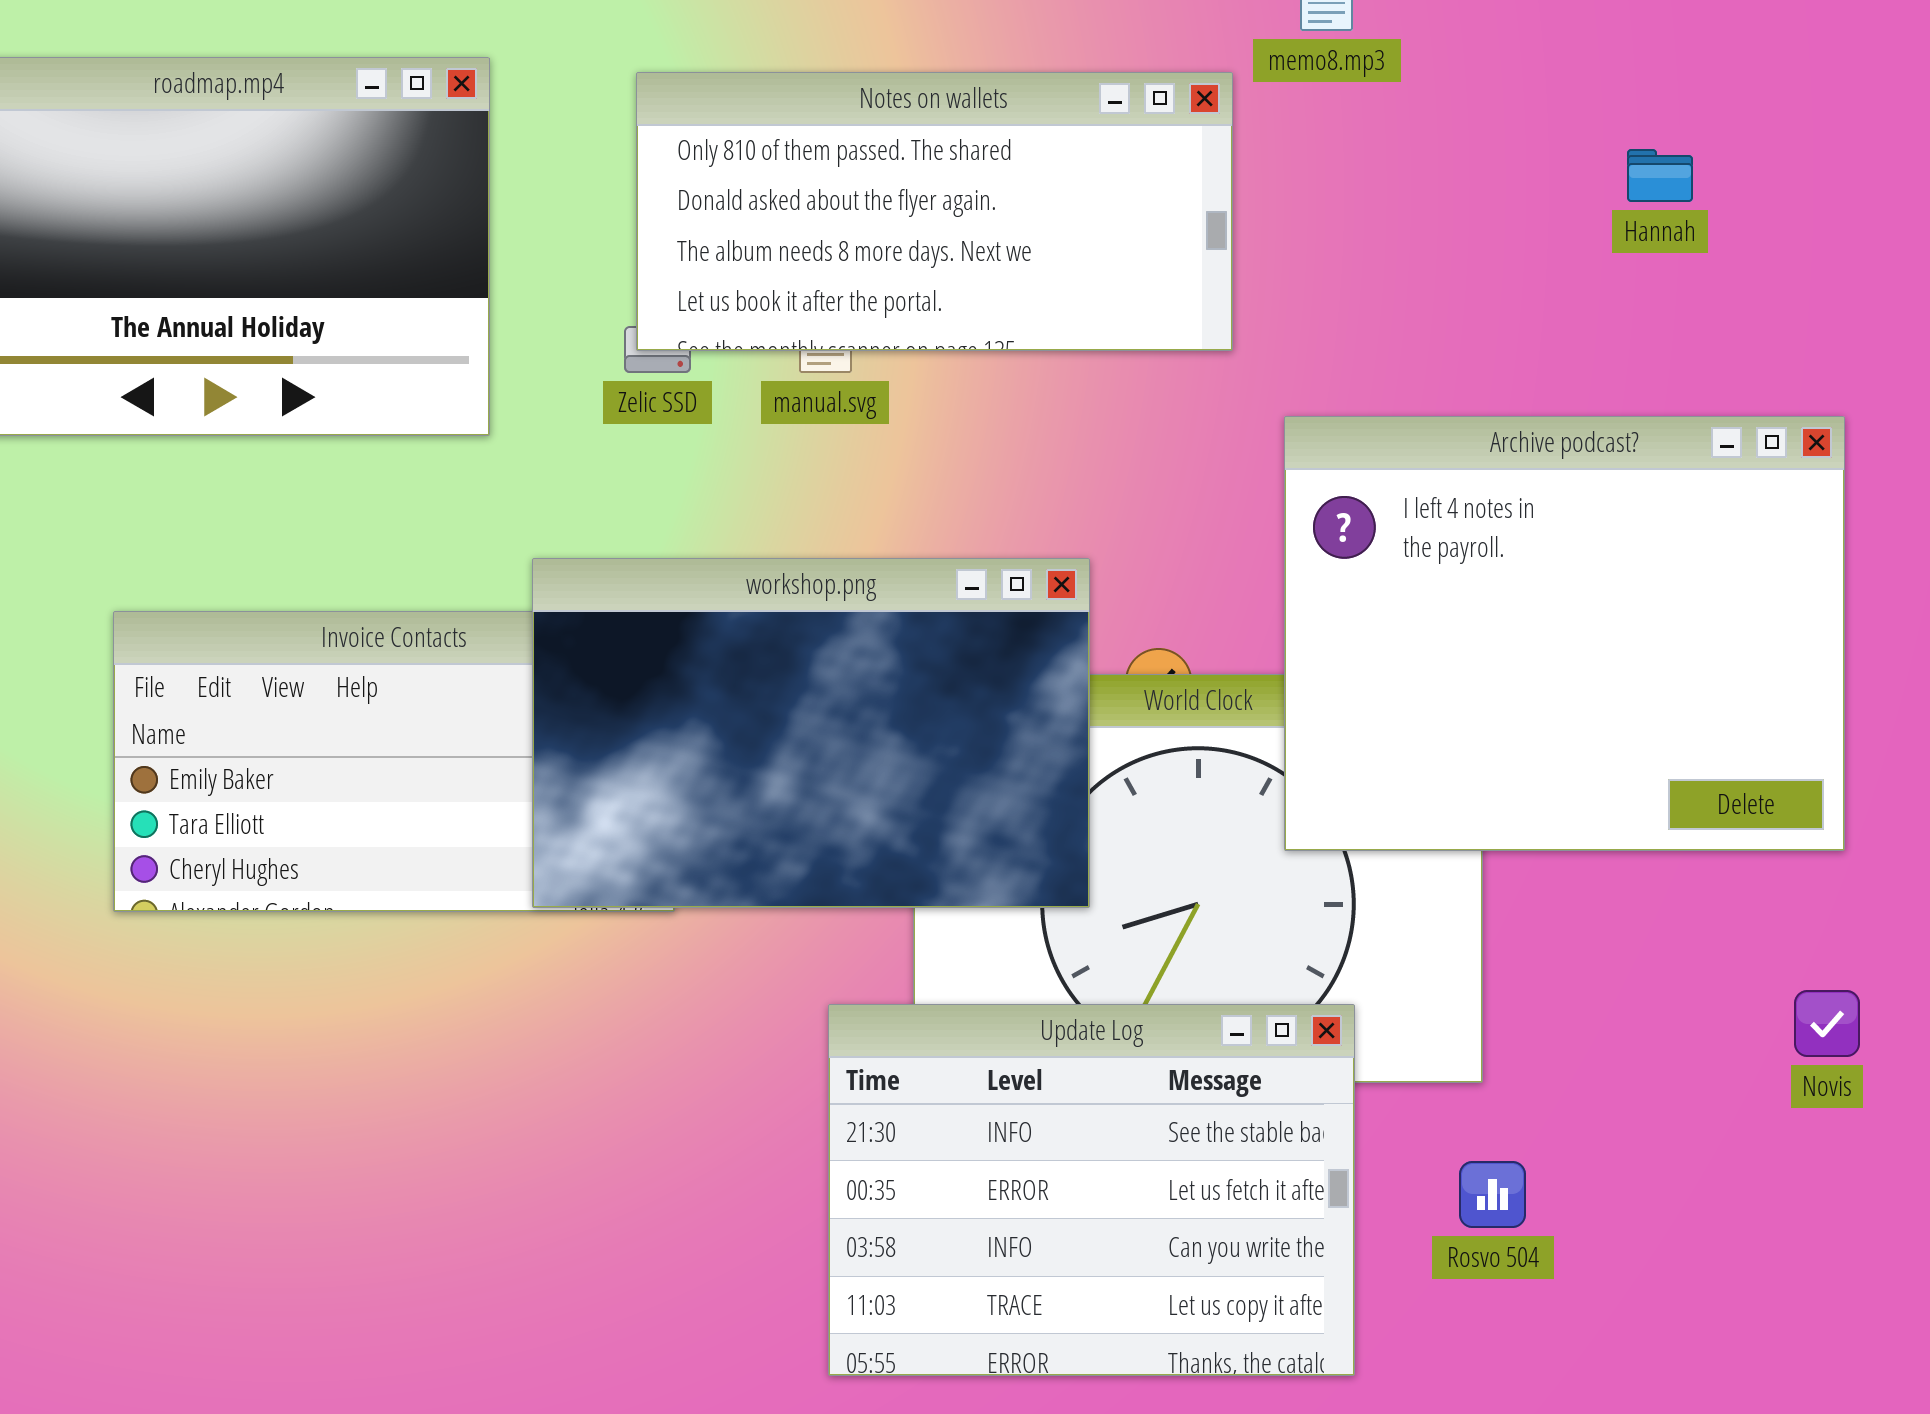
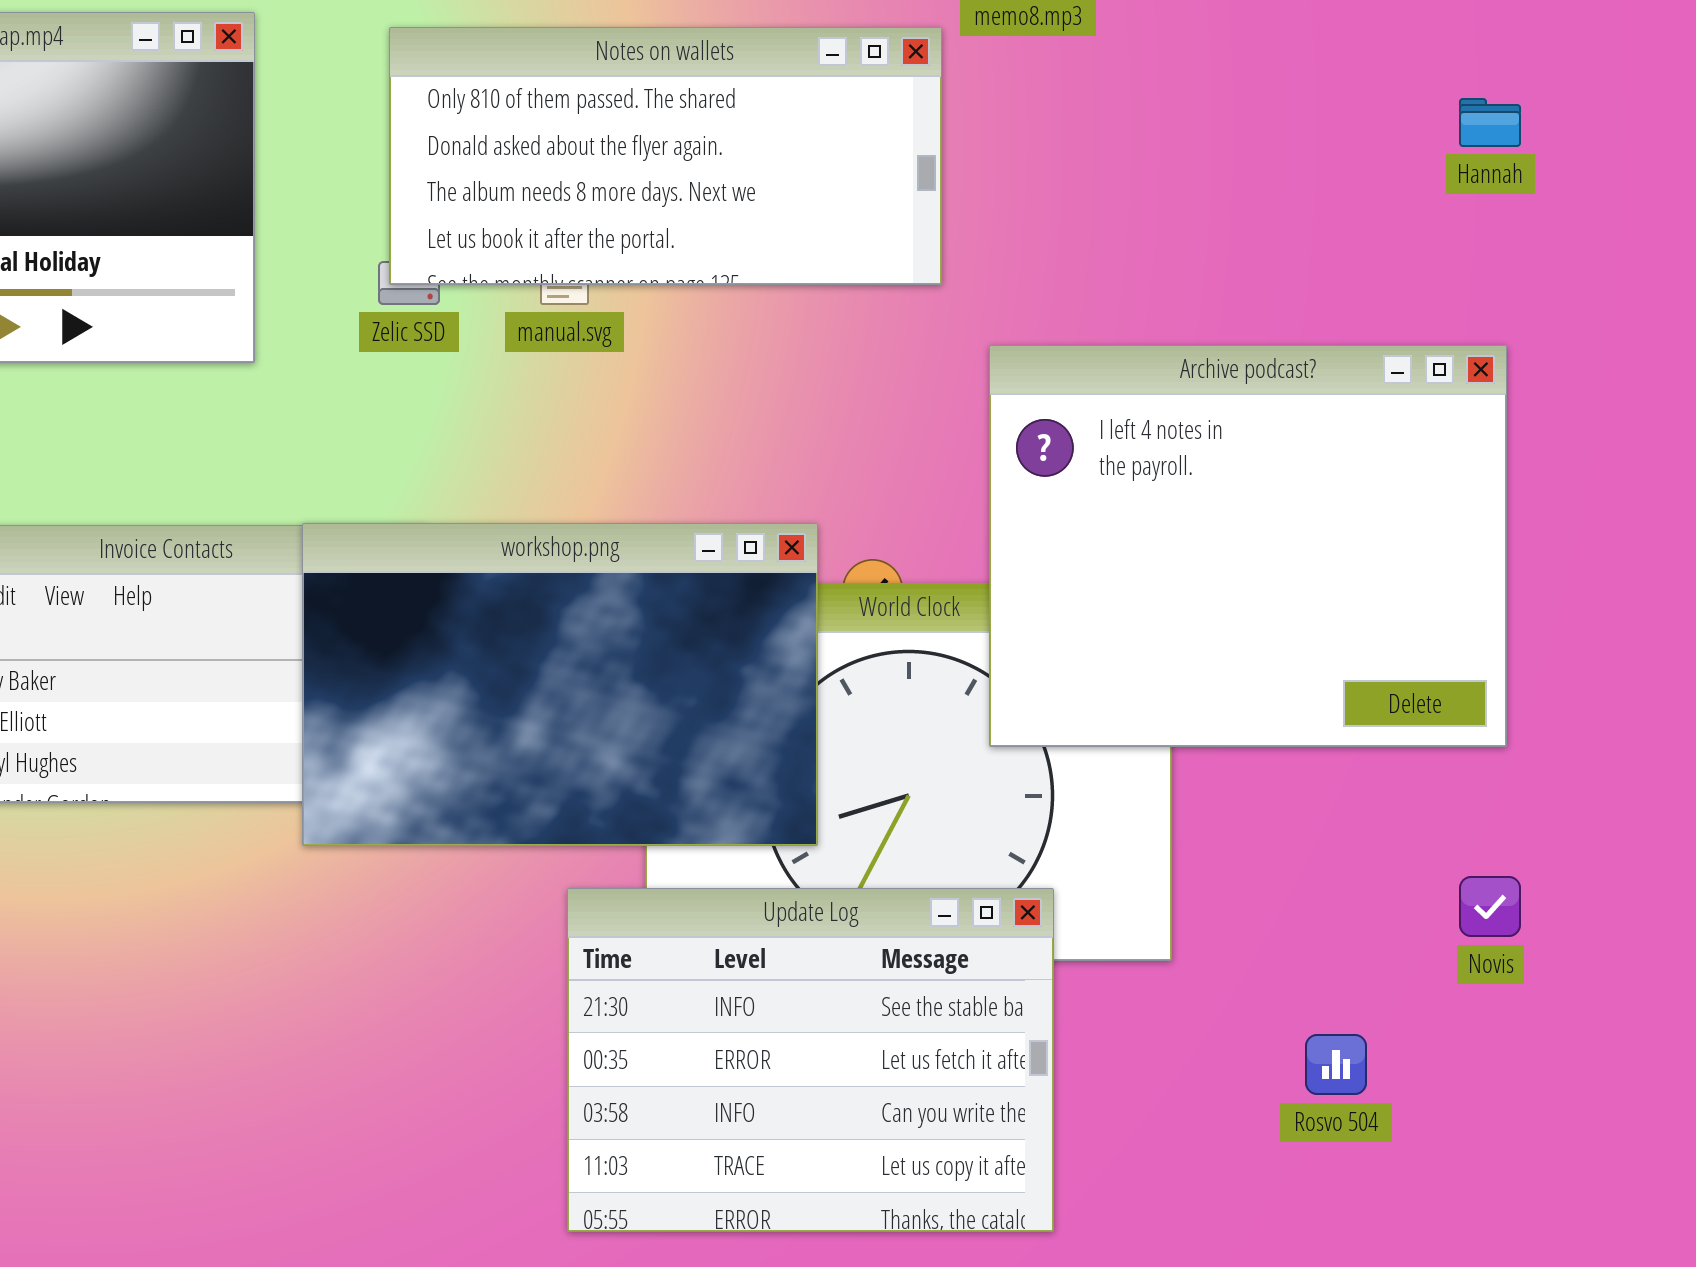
Hannah: [1627,149,1693,202] -> [1459,98,1521,147], moved
workshop.png: [532,558,1090,908] -> [302,523,818,846], moved
Rosvo 504: [1459,1161,1526,1228] -> [1305,1034,1367,1095], moved

